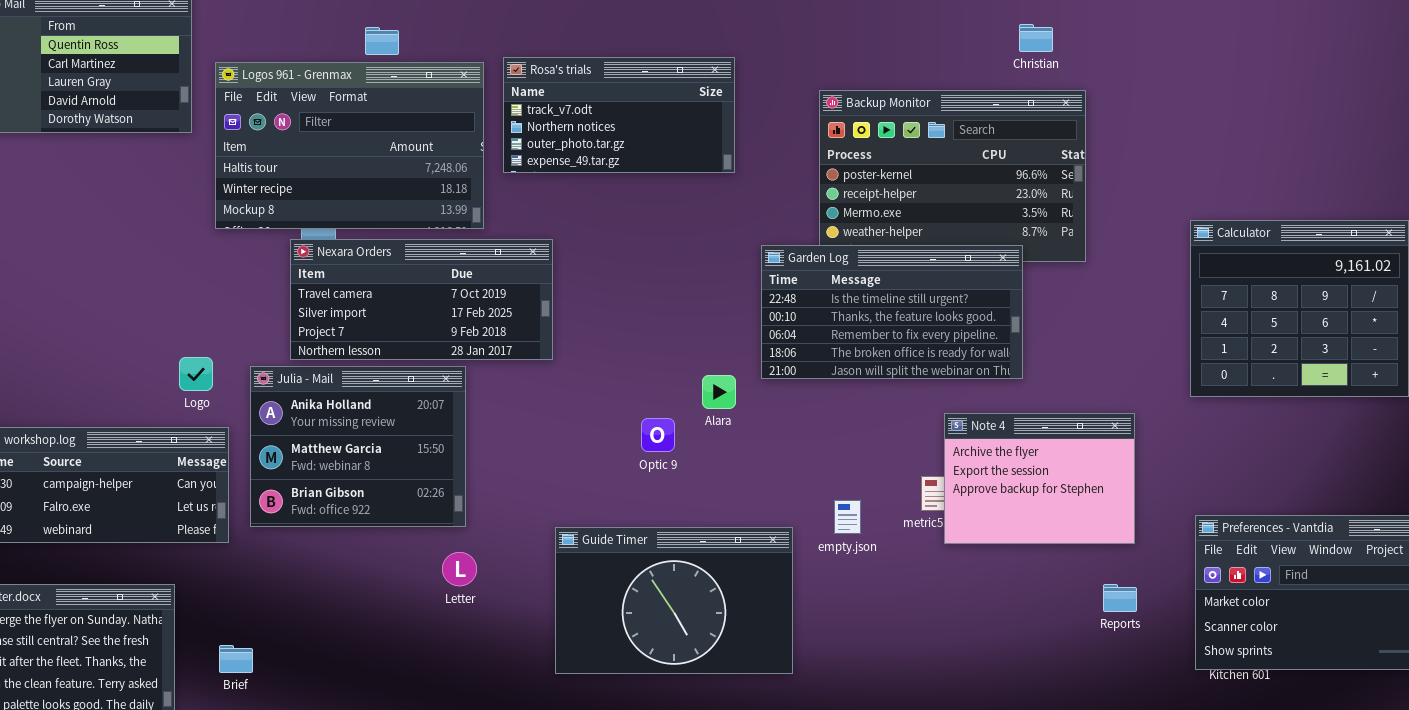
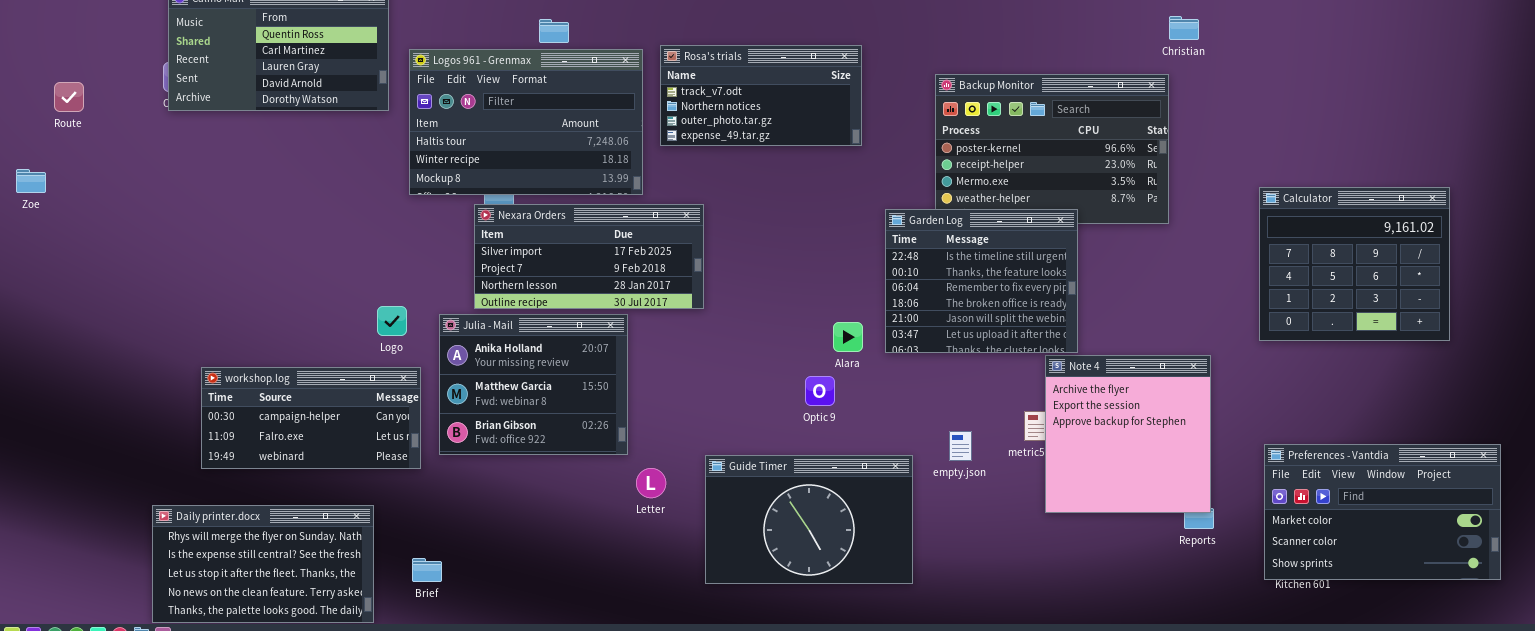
Christian: [1019,24,1053,52] -> [1169,16,1199,40], moved
Nexara Orders: [290,239,553,360] -> [474,204,704,309], scrolled down 1 row
Garden Log: [761,245,1023,379] -> [885,209,1078,353], resized
Note 4: [944,413,1135,544] -> [1045,355,1211,513], resized
Optic 9: [641,418,675,452] -> [805,376,835,406], moved
Letter: [442,552,477,586] -> [636,468,666,498], moved

